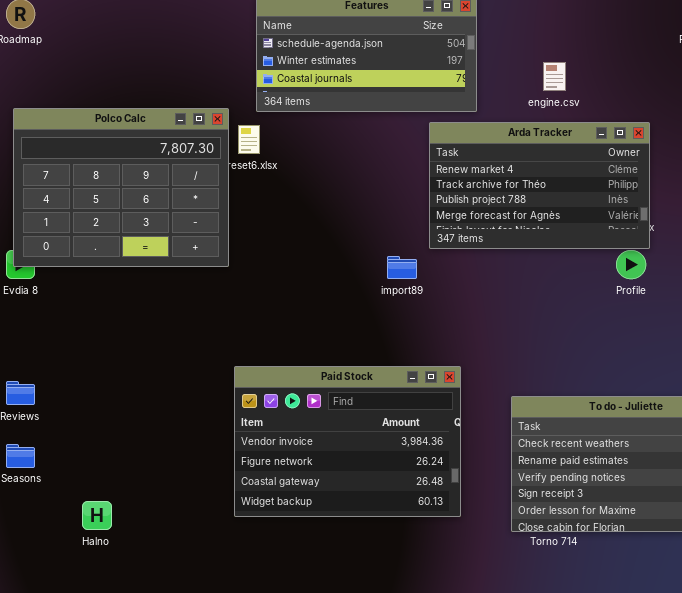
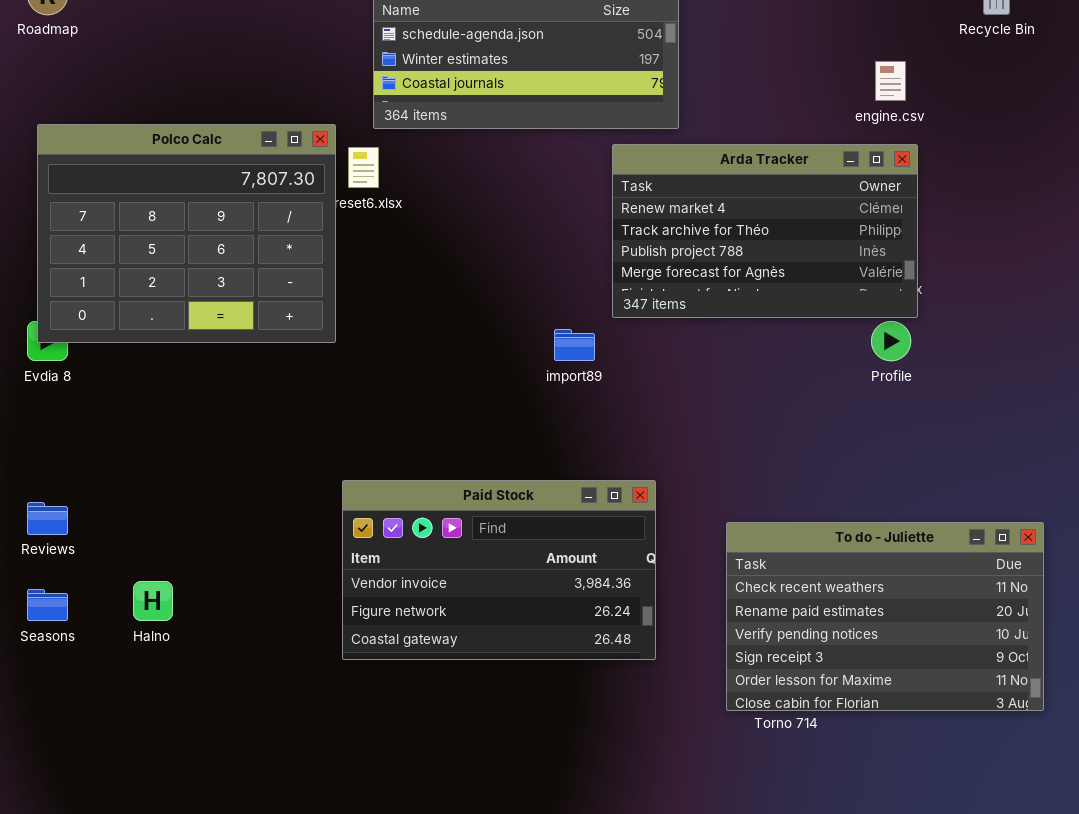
engine.csv: [543,62,566,91] -> [875,61,906,101], moved
Paid Stock: [234,366,461,517] -> [342,480,656,660], resized
Halno: [82,501,112,530] -> [133,581,173,621], moved

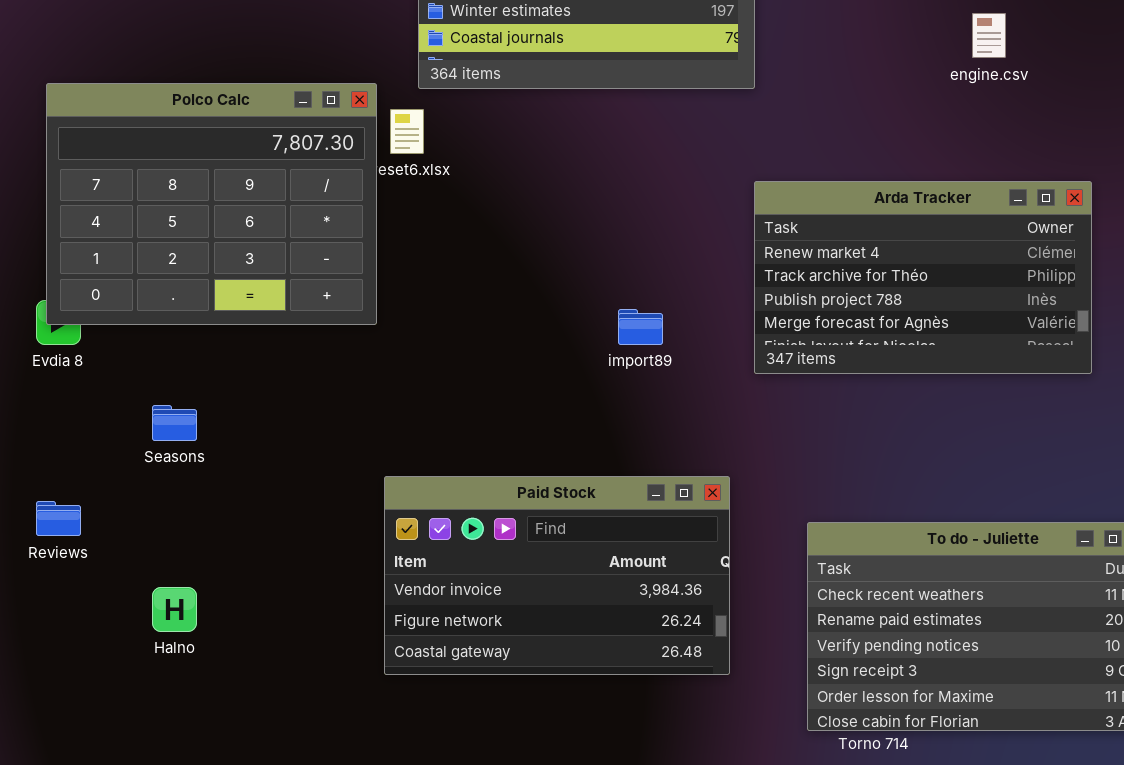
Arda Tracker: [612,144,918,318] -> [754,181,1092,374], moved
Seasons: [27,589,68,621] -> [152,405,197,441], moved

